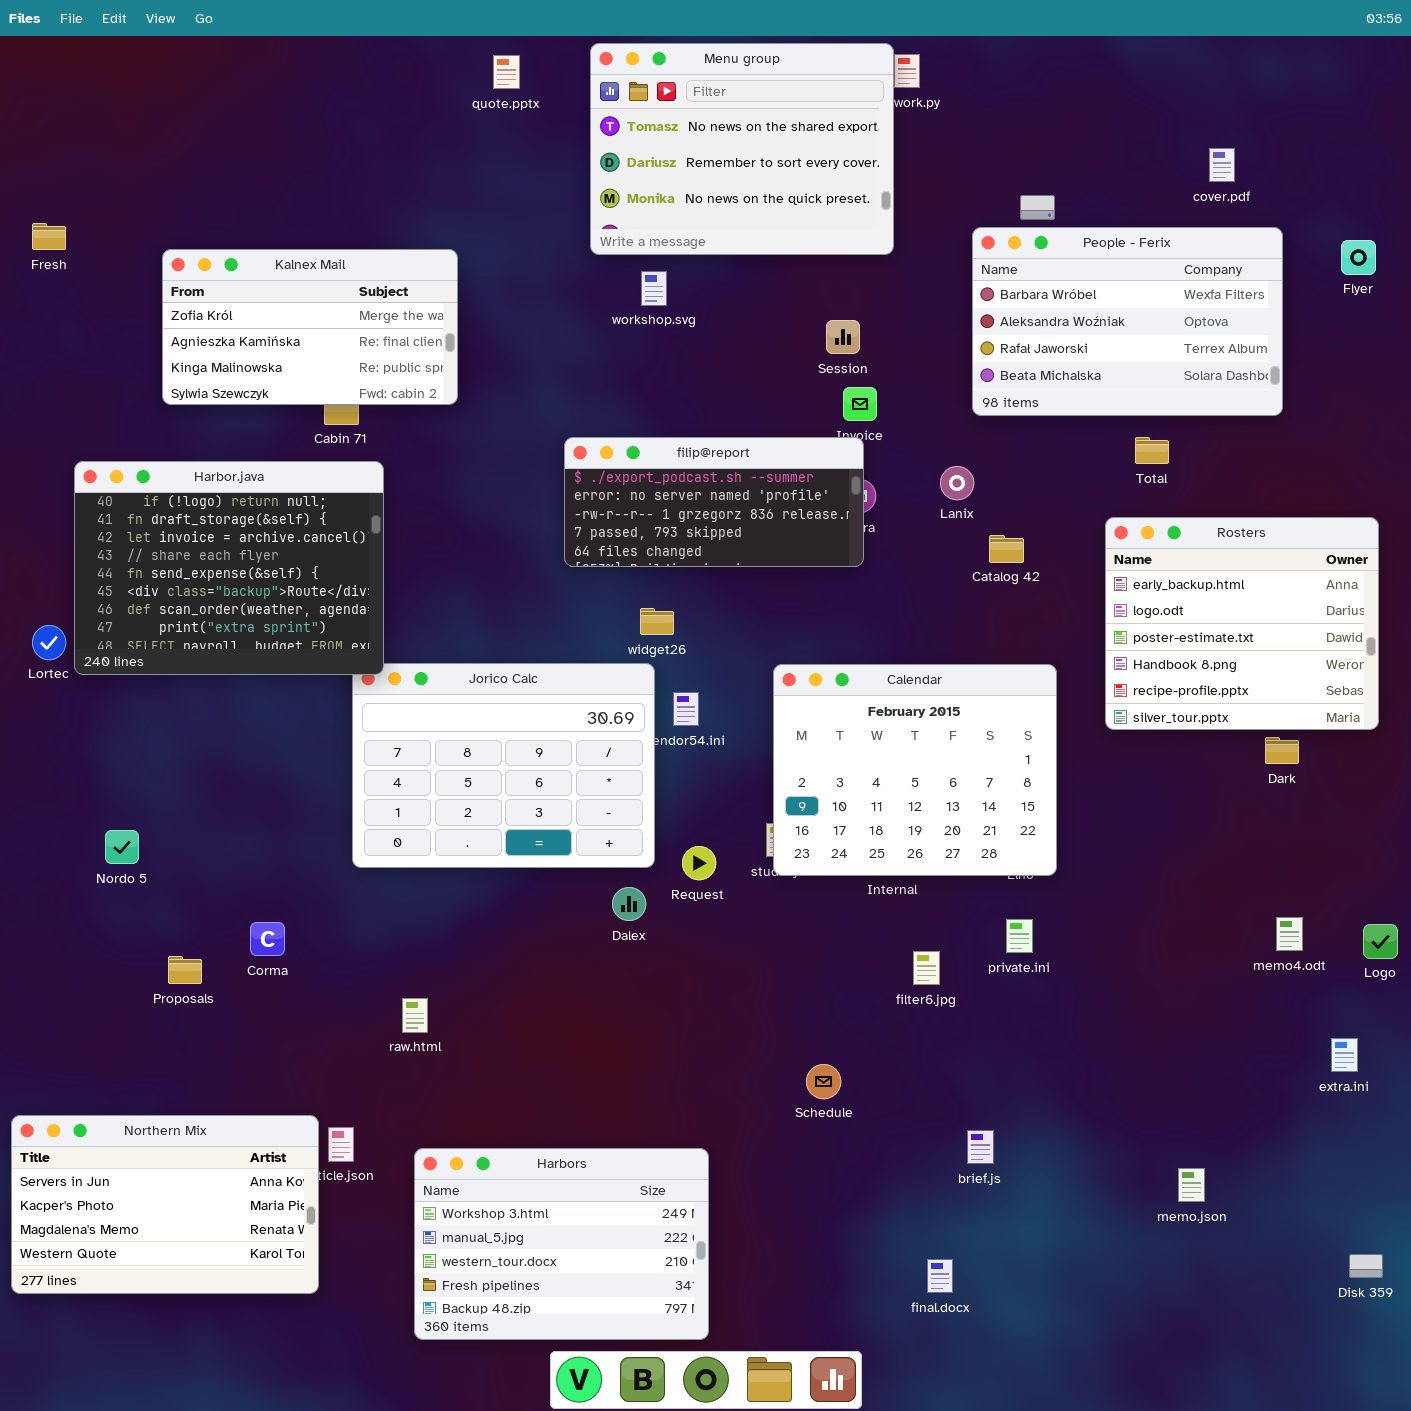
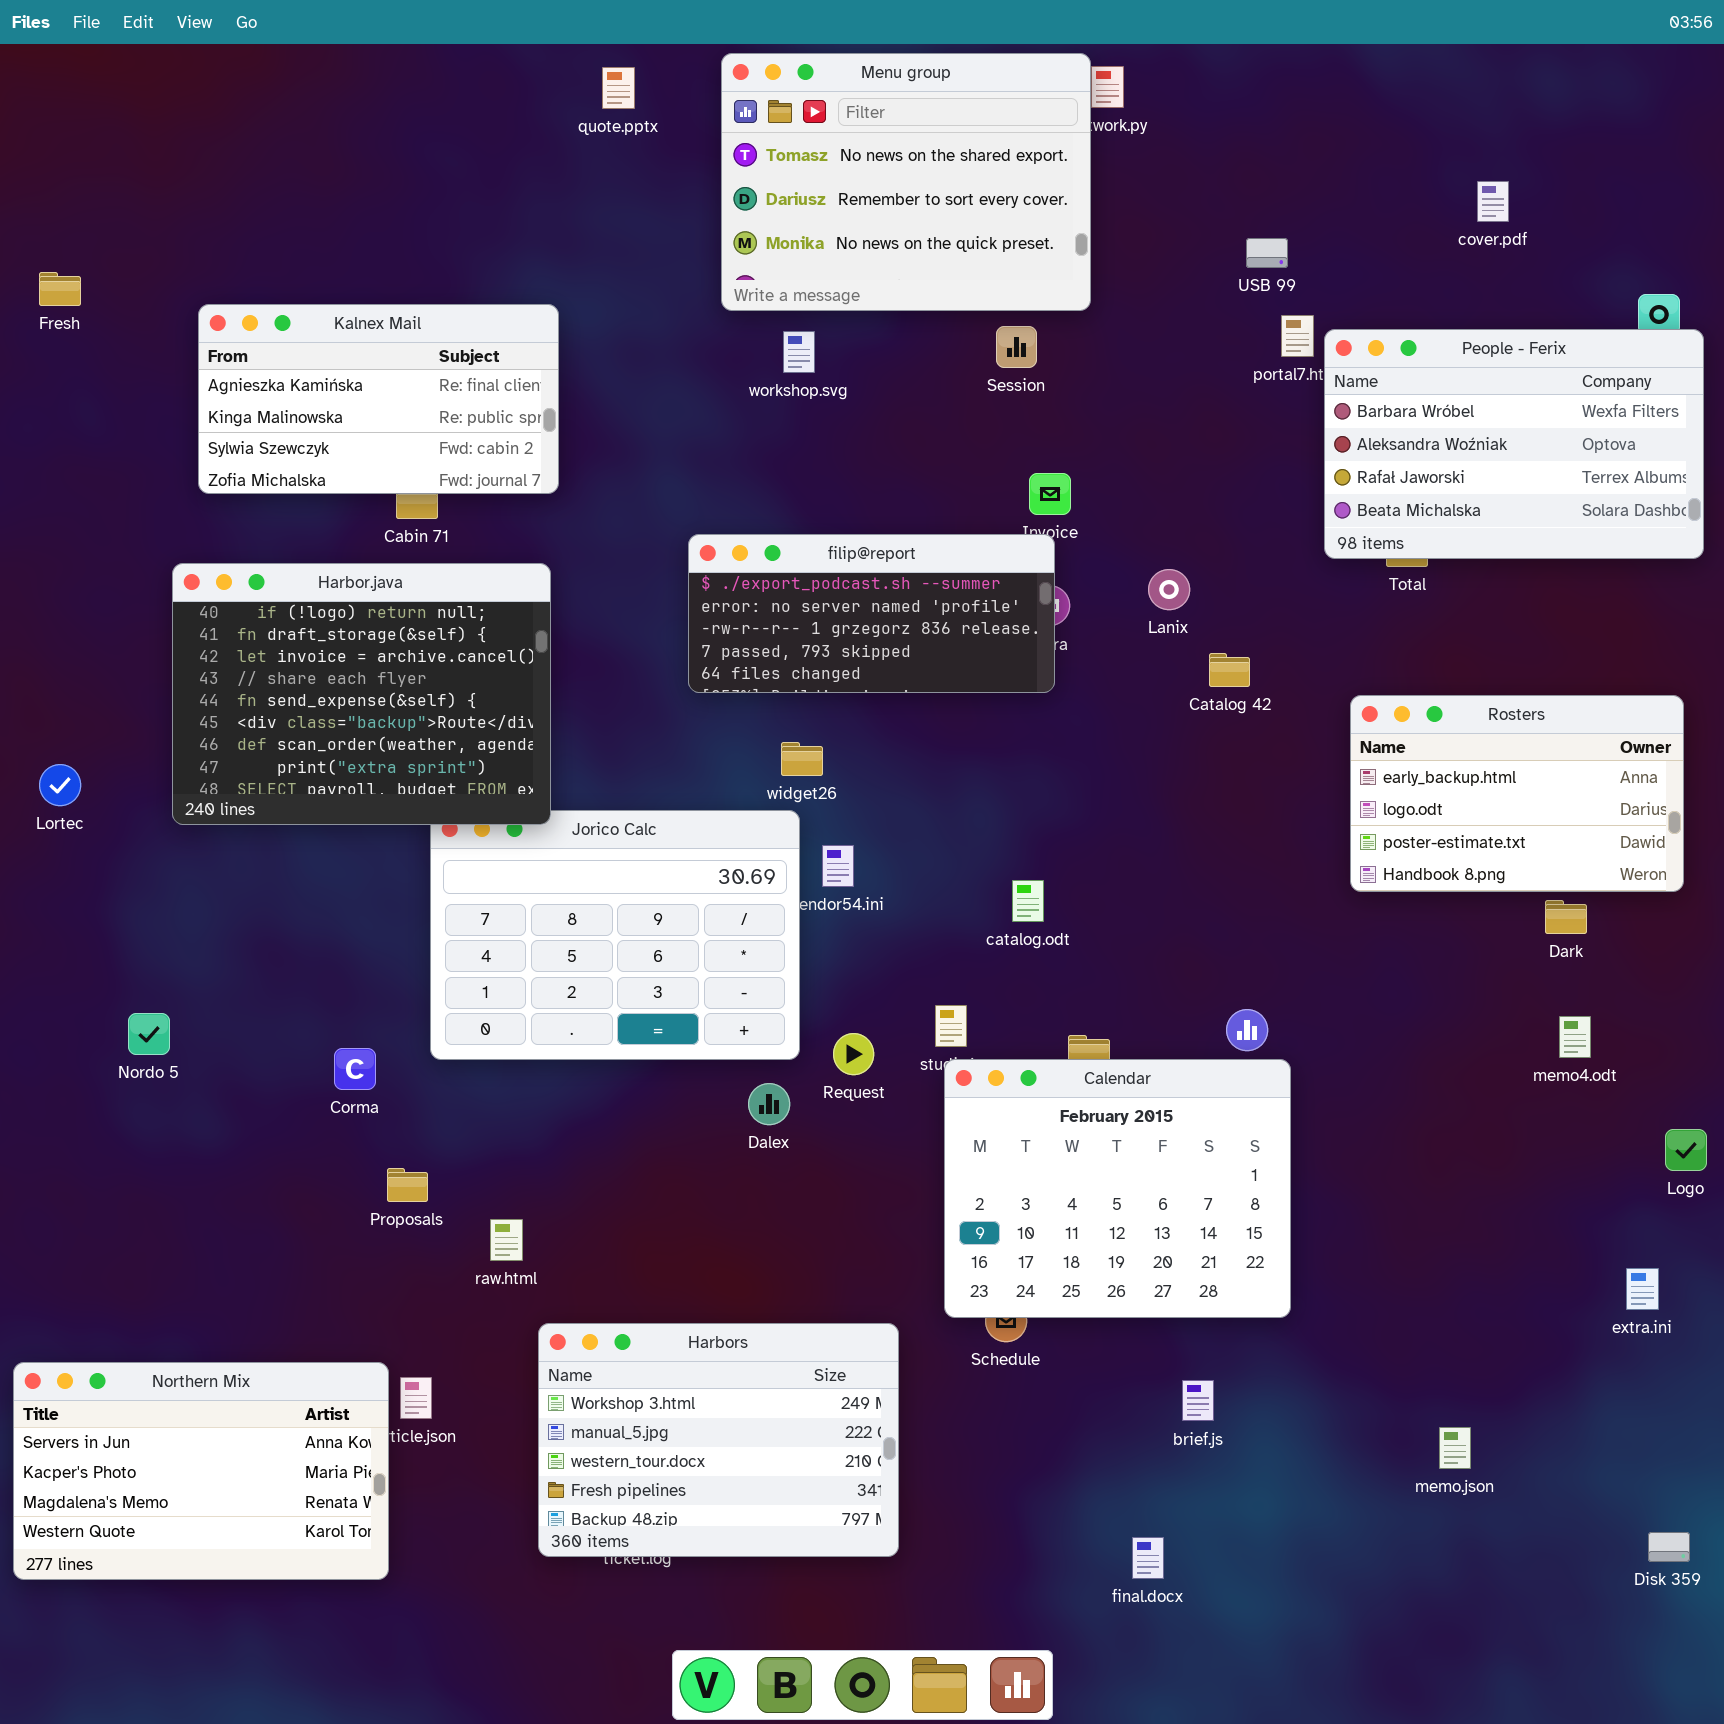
People - Ferix: [972,227,1283,416] -> [1324,329,1704,559], moved
Kalnex Mail: [162,249,458,405] -> [198,304,559,494], scrolled down 1 row
Session: [826,320,860,354] -> [996,326,1037,368], moved
Harbor.java: [74,461,384,675] -> [172,563,551,825], moved
Rosters: [1105,517,1379,730] -> [1350,695,1684,892], resized
Calendar: [773,664,1057,876] -> [944,1059,1291,1318], moved
memo4.odt: [1276,917,1303,951] -> [1559,1016,1591,1058], moved
Corma: [250,922,285,956] -> [334,1048,376,1090], moved
Proposals: [168,956,202,984] -> [387,1168,428,1202], moved
Harbors: [414,1148,709,1340] -> [538,1323,899,1557], moved

